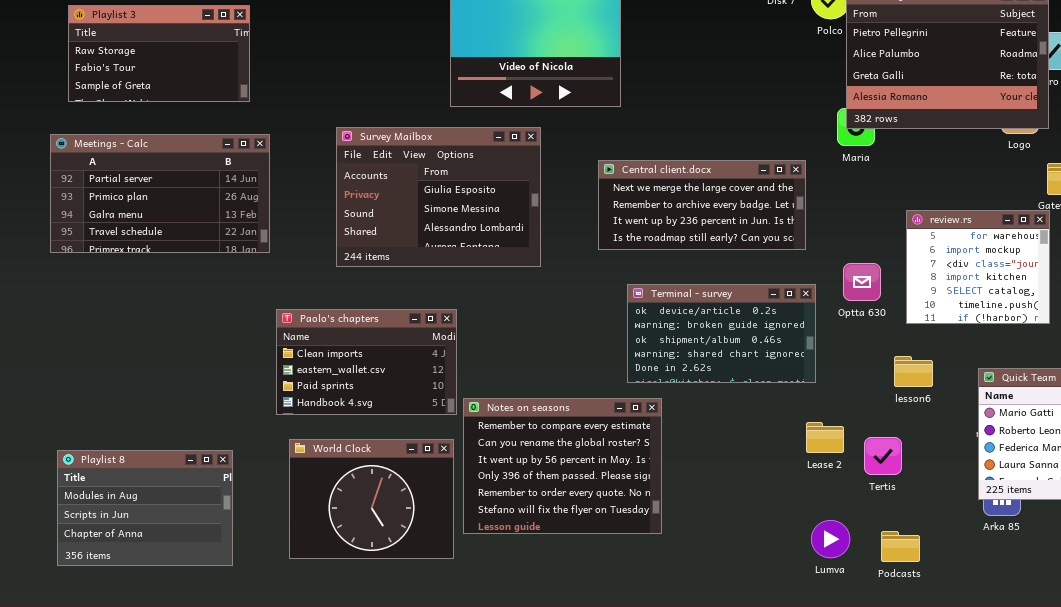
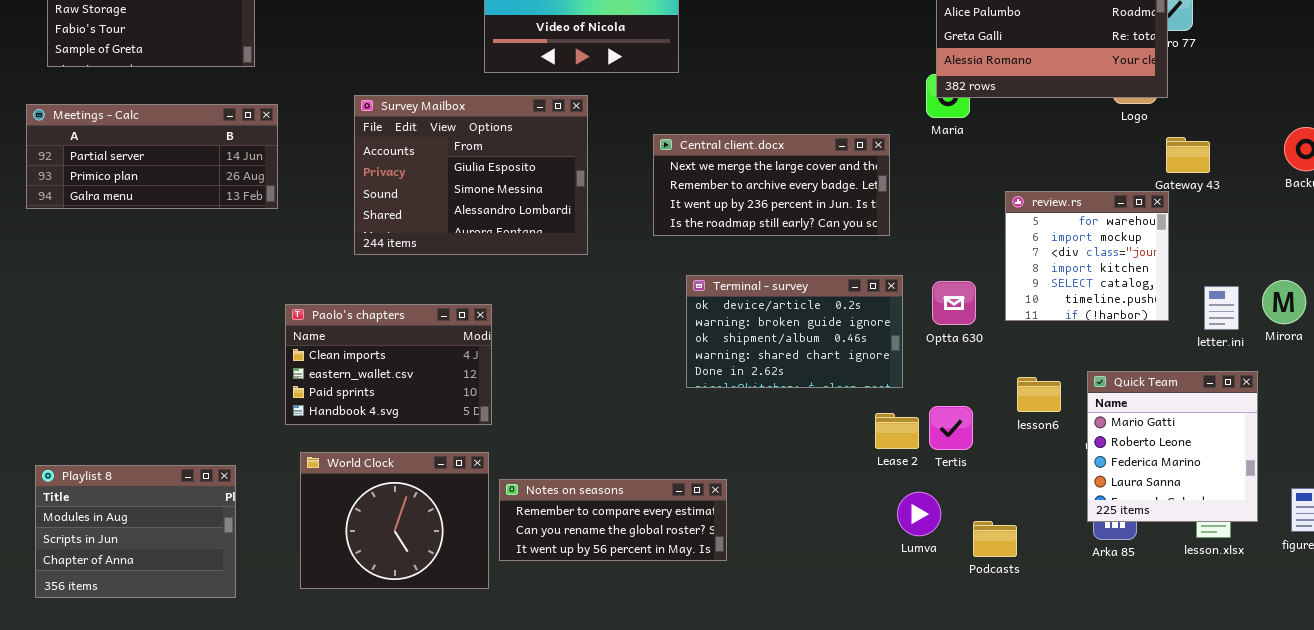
Meetings - Calc: [50,134,270,253] -> [26,104,278,209], resized
Optta 630: [843,263,881,301] -> [932,281,976,325], moved
lesson6: [894,356,933,387] -> [1017,377,1061,412], moved
Notes on seasons: [463,398,662,534] -> [499,479,727,561], resized
Lease 2: [806,422,844,453] -> [875,413,919,449], moved
Tertis: [864,437,902,475] -> [929,406,973,450], moved
Lumva: [811,520,850,558] -> [897,492,941,536], moved
Podcasts: [881,531,920,562] -> [973,521,1017,557], moved

